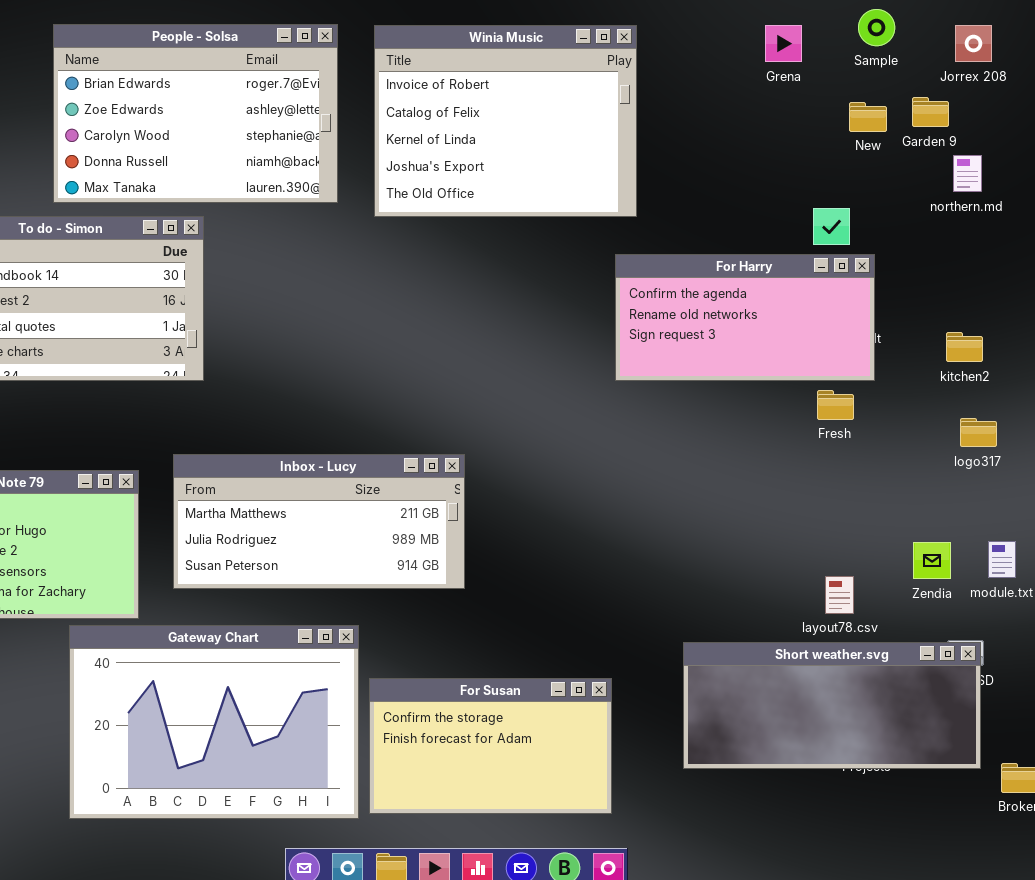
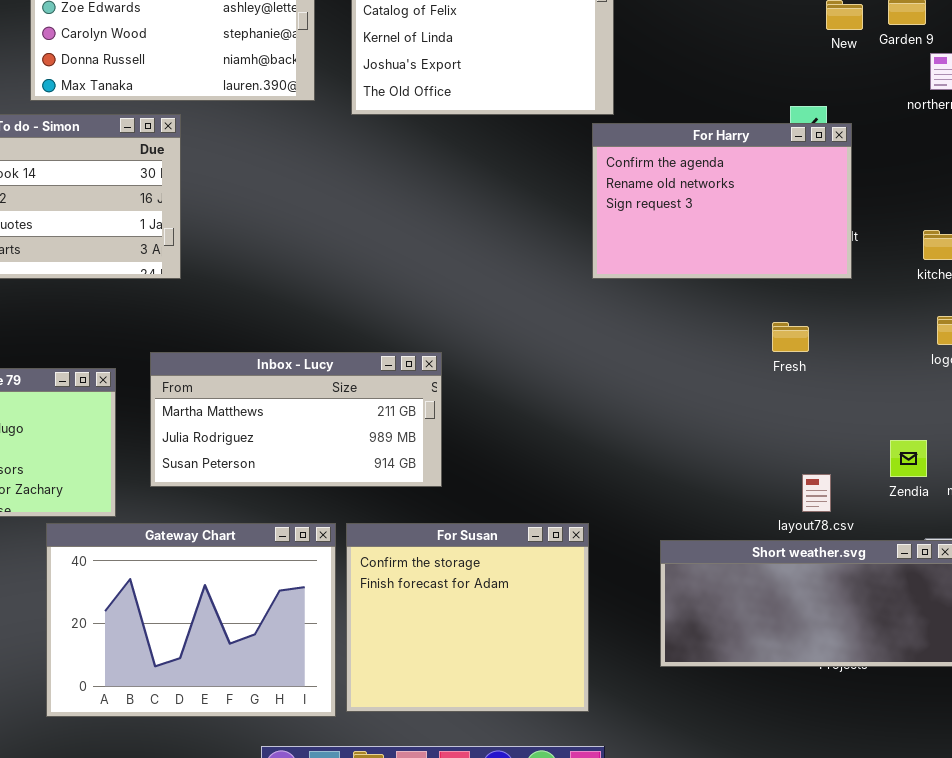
For Harry: [615,254,875,381] -> [592,123,852,279], resized
Fresh: [817,390,854,420] -> [772,322,809,352], moved
For Susan: [369,678,612,814] -> [346,523,589,712], resized

